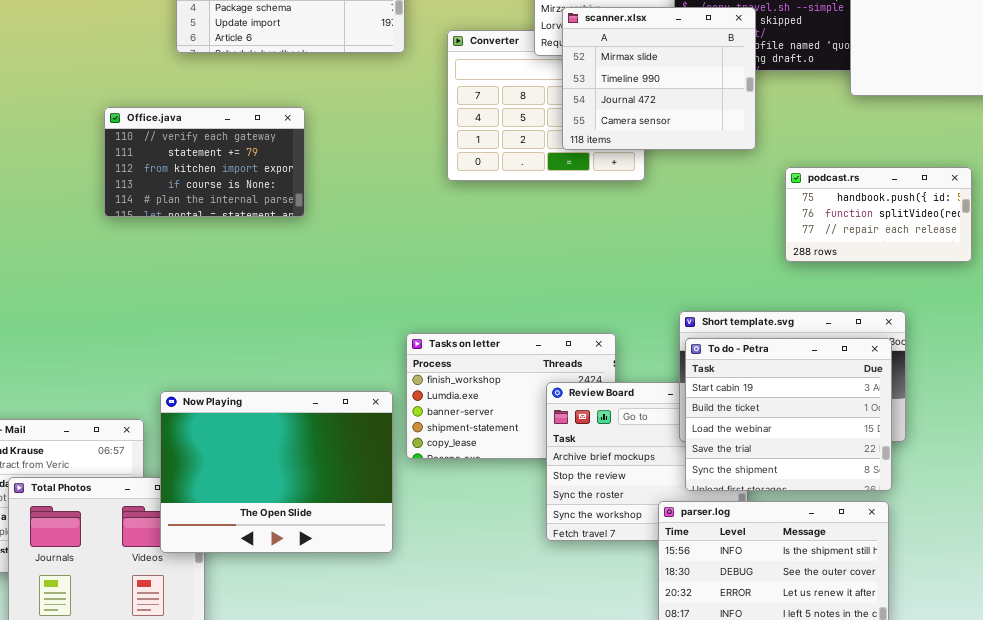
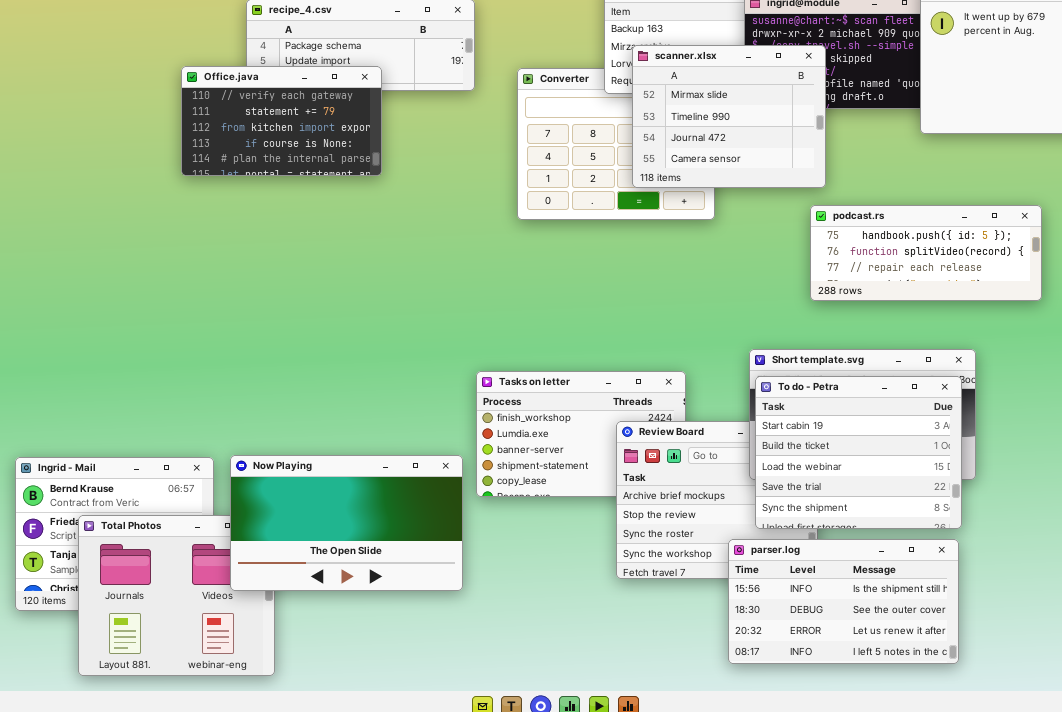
Office.java: [104,107,305,217] -> [181,66,382,176], moved
podcast.rs: [785,167,972,262] -> [810,205,1042,301], resized
Now Playing: [160,391,393,553] -> [230,455,463,591], resized

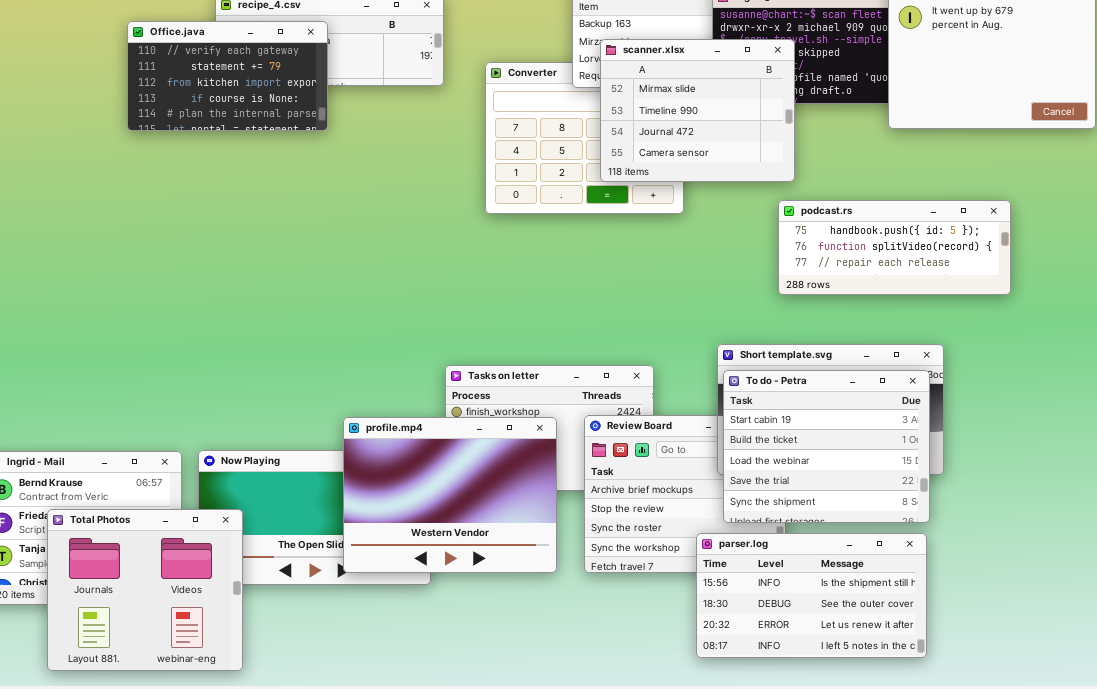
Office.java: [181,66,382,176] -> [127,21,328,131], moved
profile.mp4: none -> [343,417,557,573], opened
Total Photos: [78,515,275,676] -> [47,509,243,671], raised

